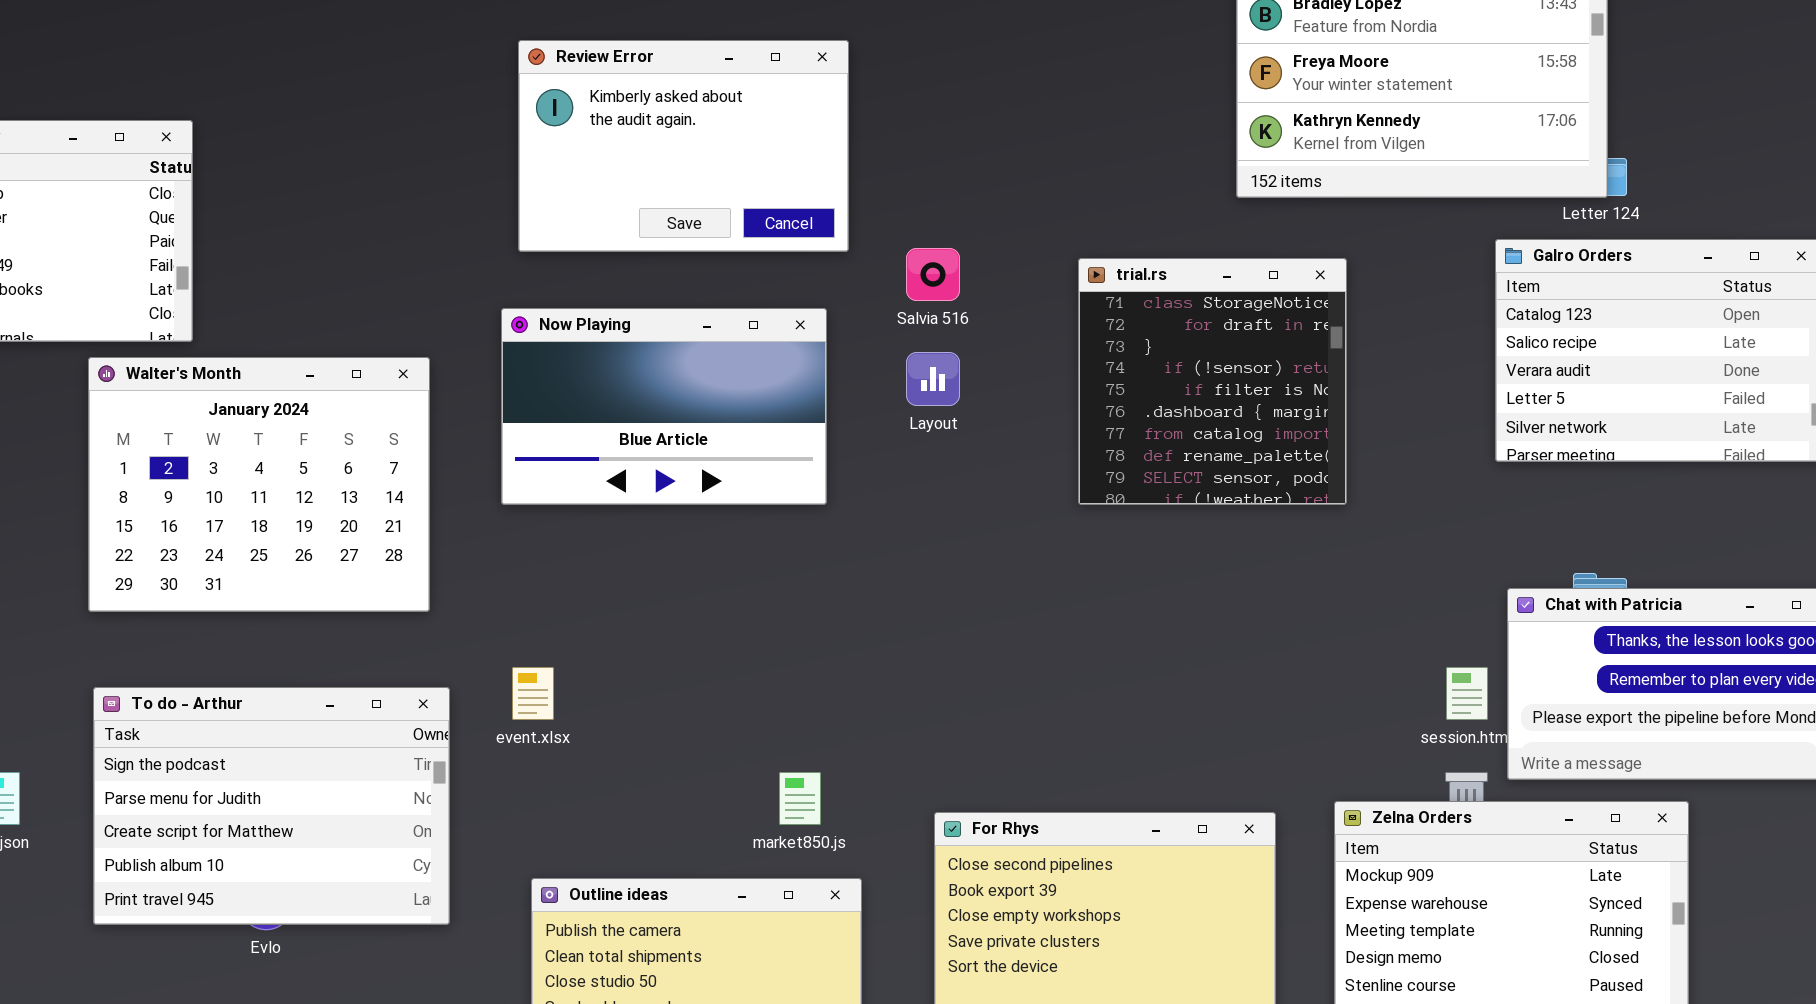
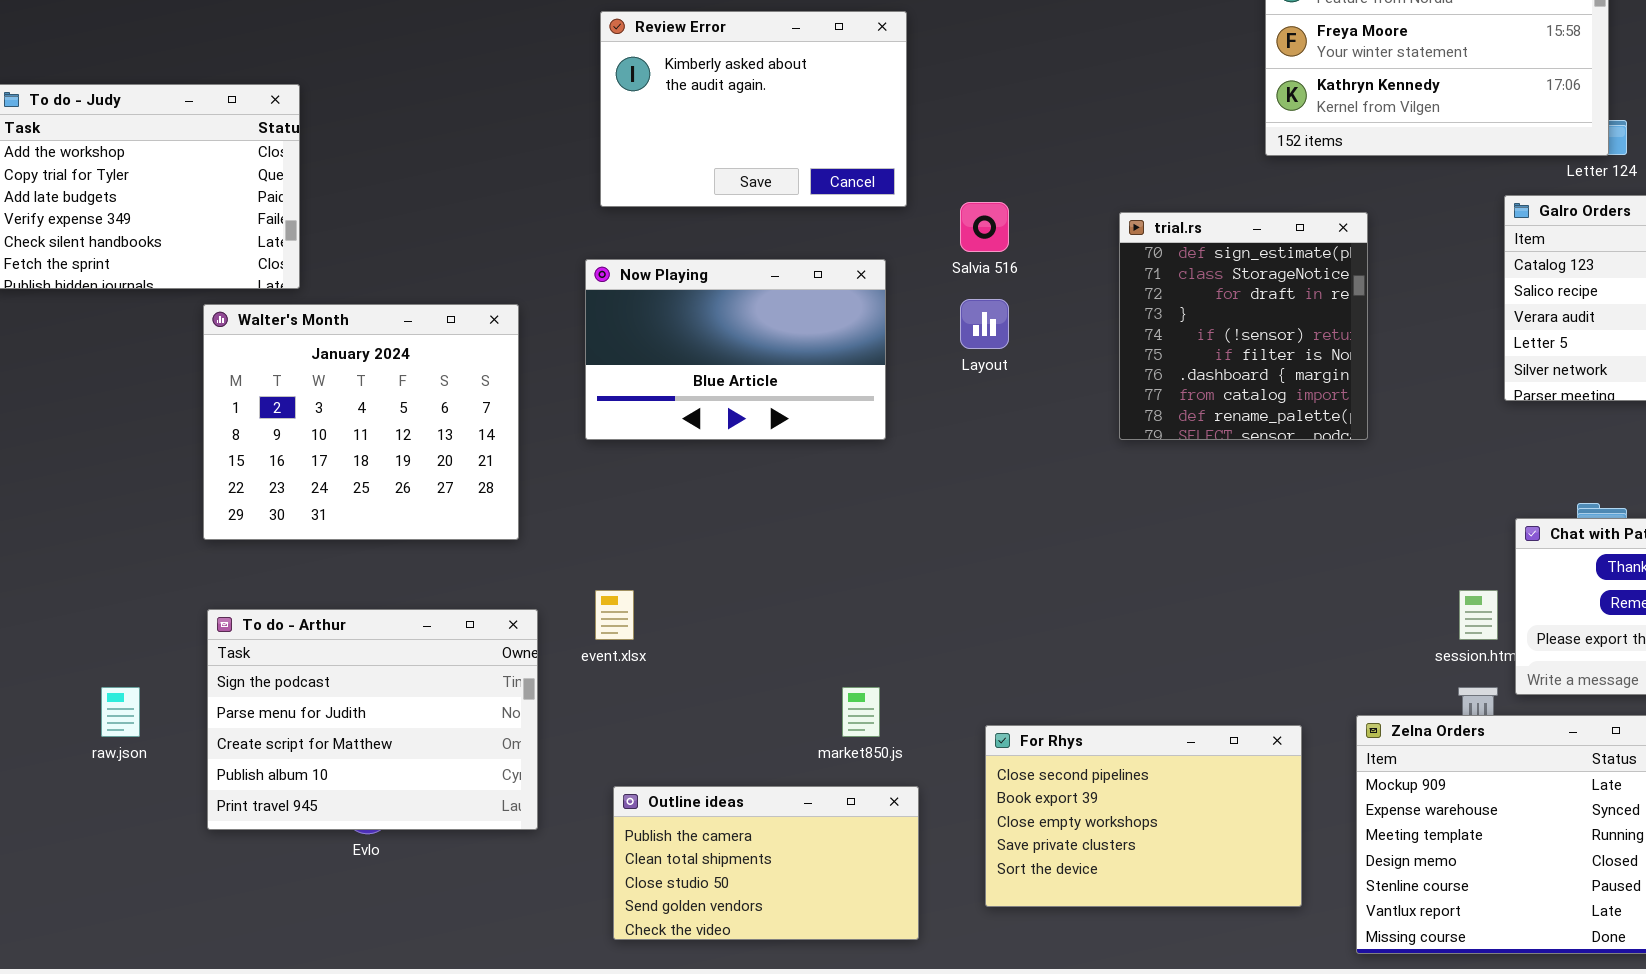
trial.rs: [1078,258,1347,505] -> [1119,212,1368,440], scrolled up 1 row

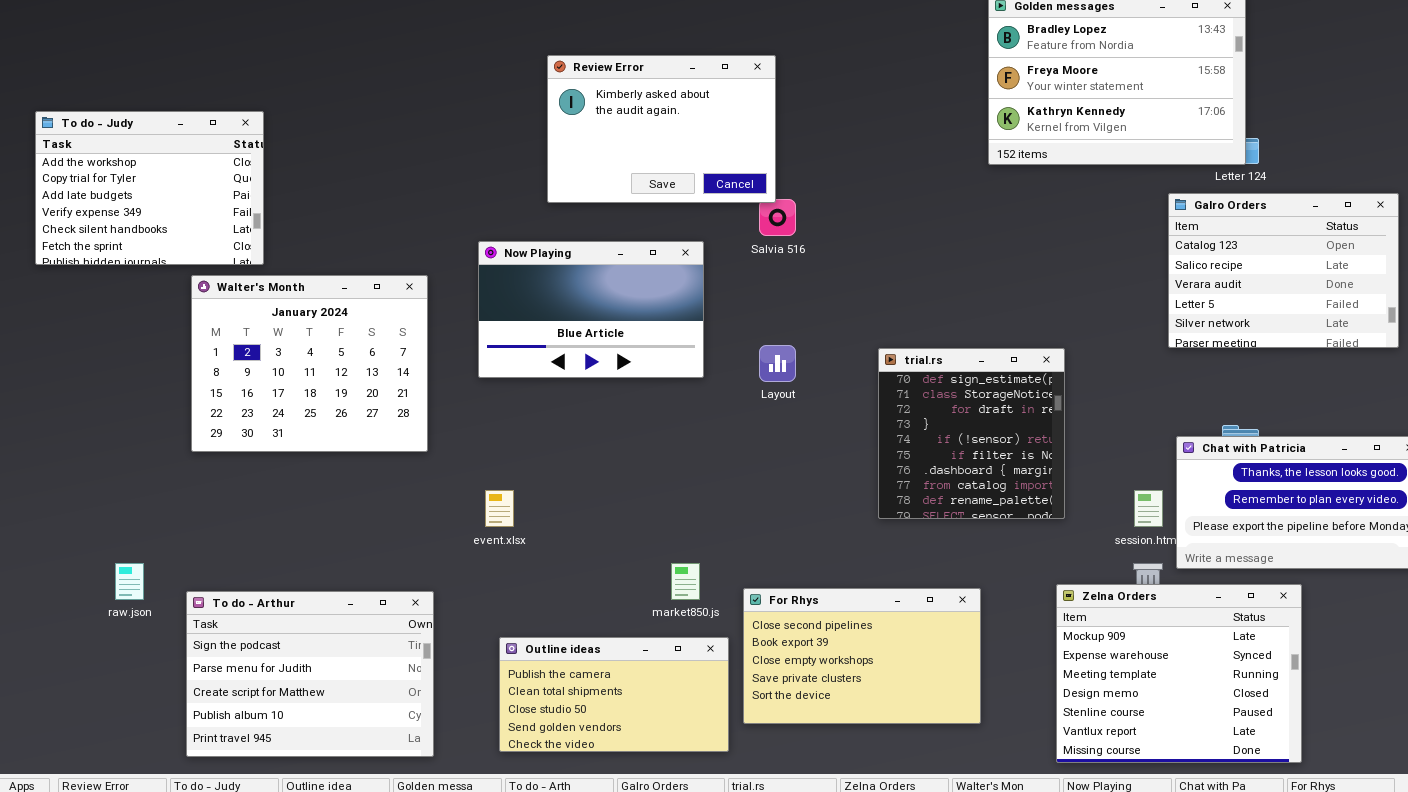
Review Error: [600,11,907,207] -> [547,55,776,203], moved
trial.rs: [1119,212,1368,440] -> [878,348,1065,519], moved
Layout: [960,299,1009,349] -> [759,345,796,382], moved
To do - Arthur: [207,609,538,830] -> [186,591,434,757], moved
For Rhys: [985,725,1302,907] -> [743,588,981,724], moved

